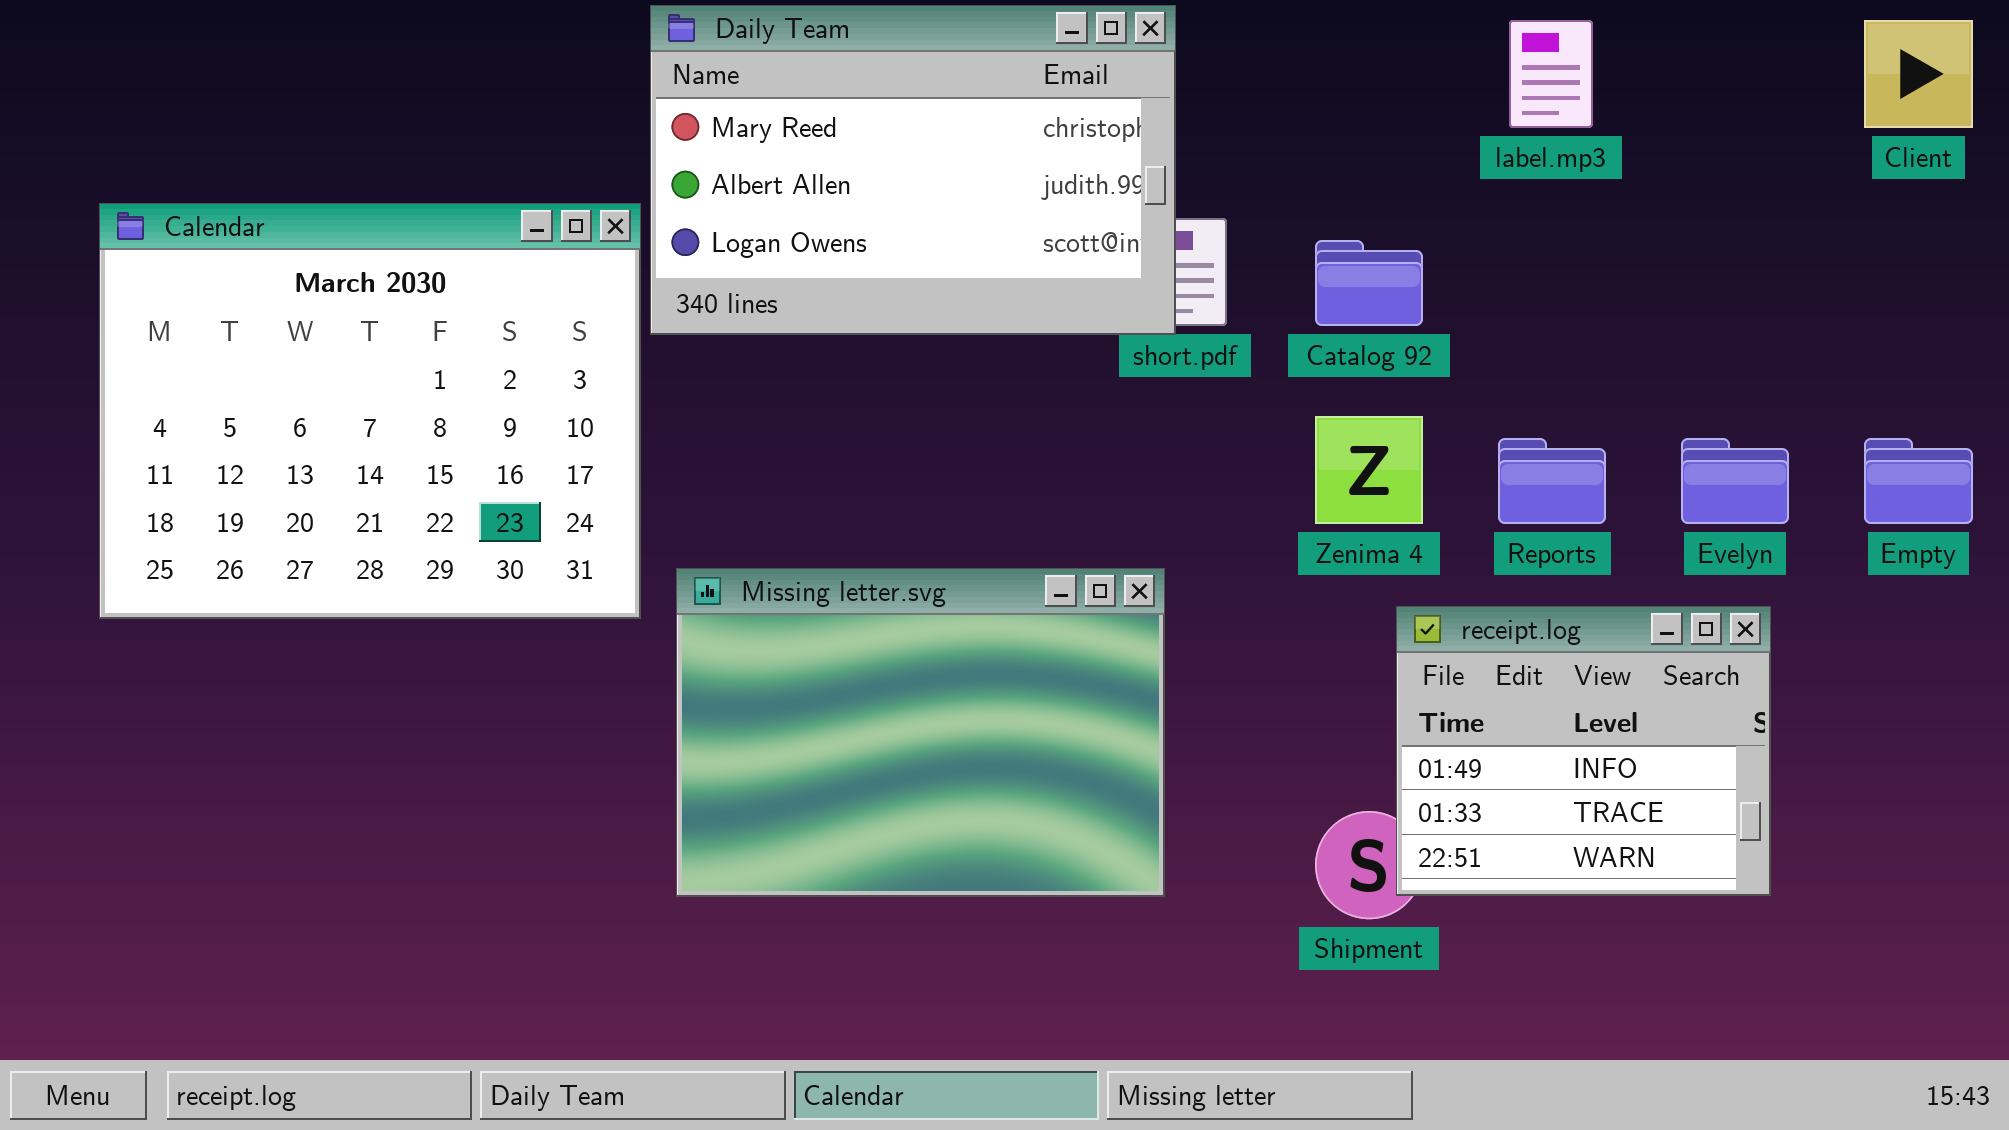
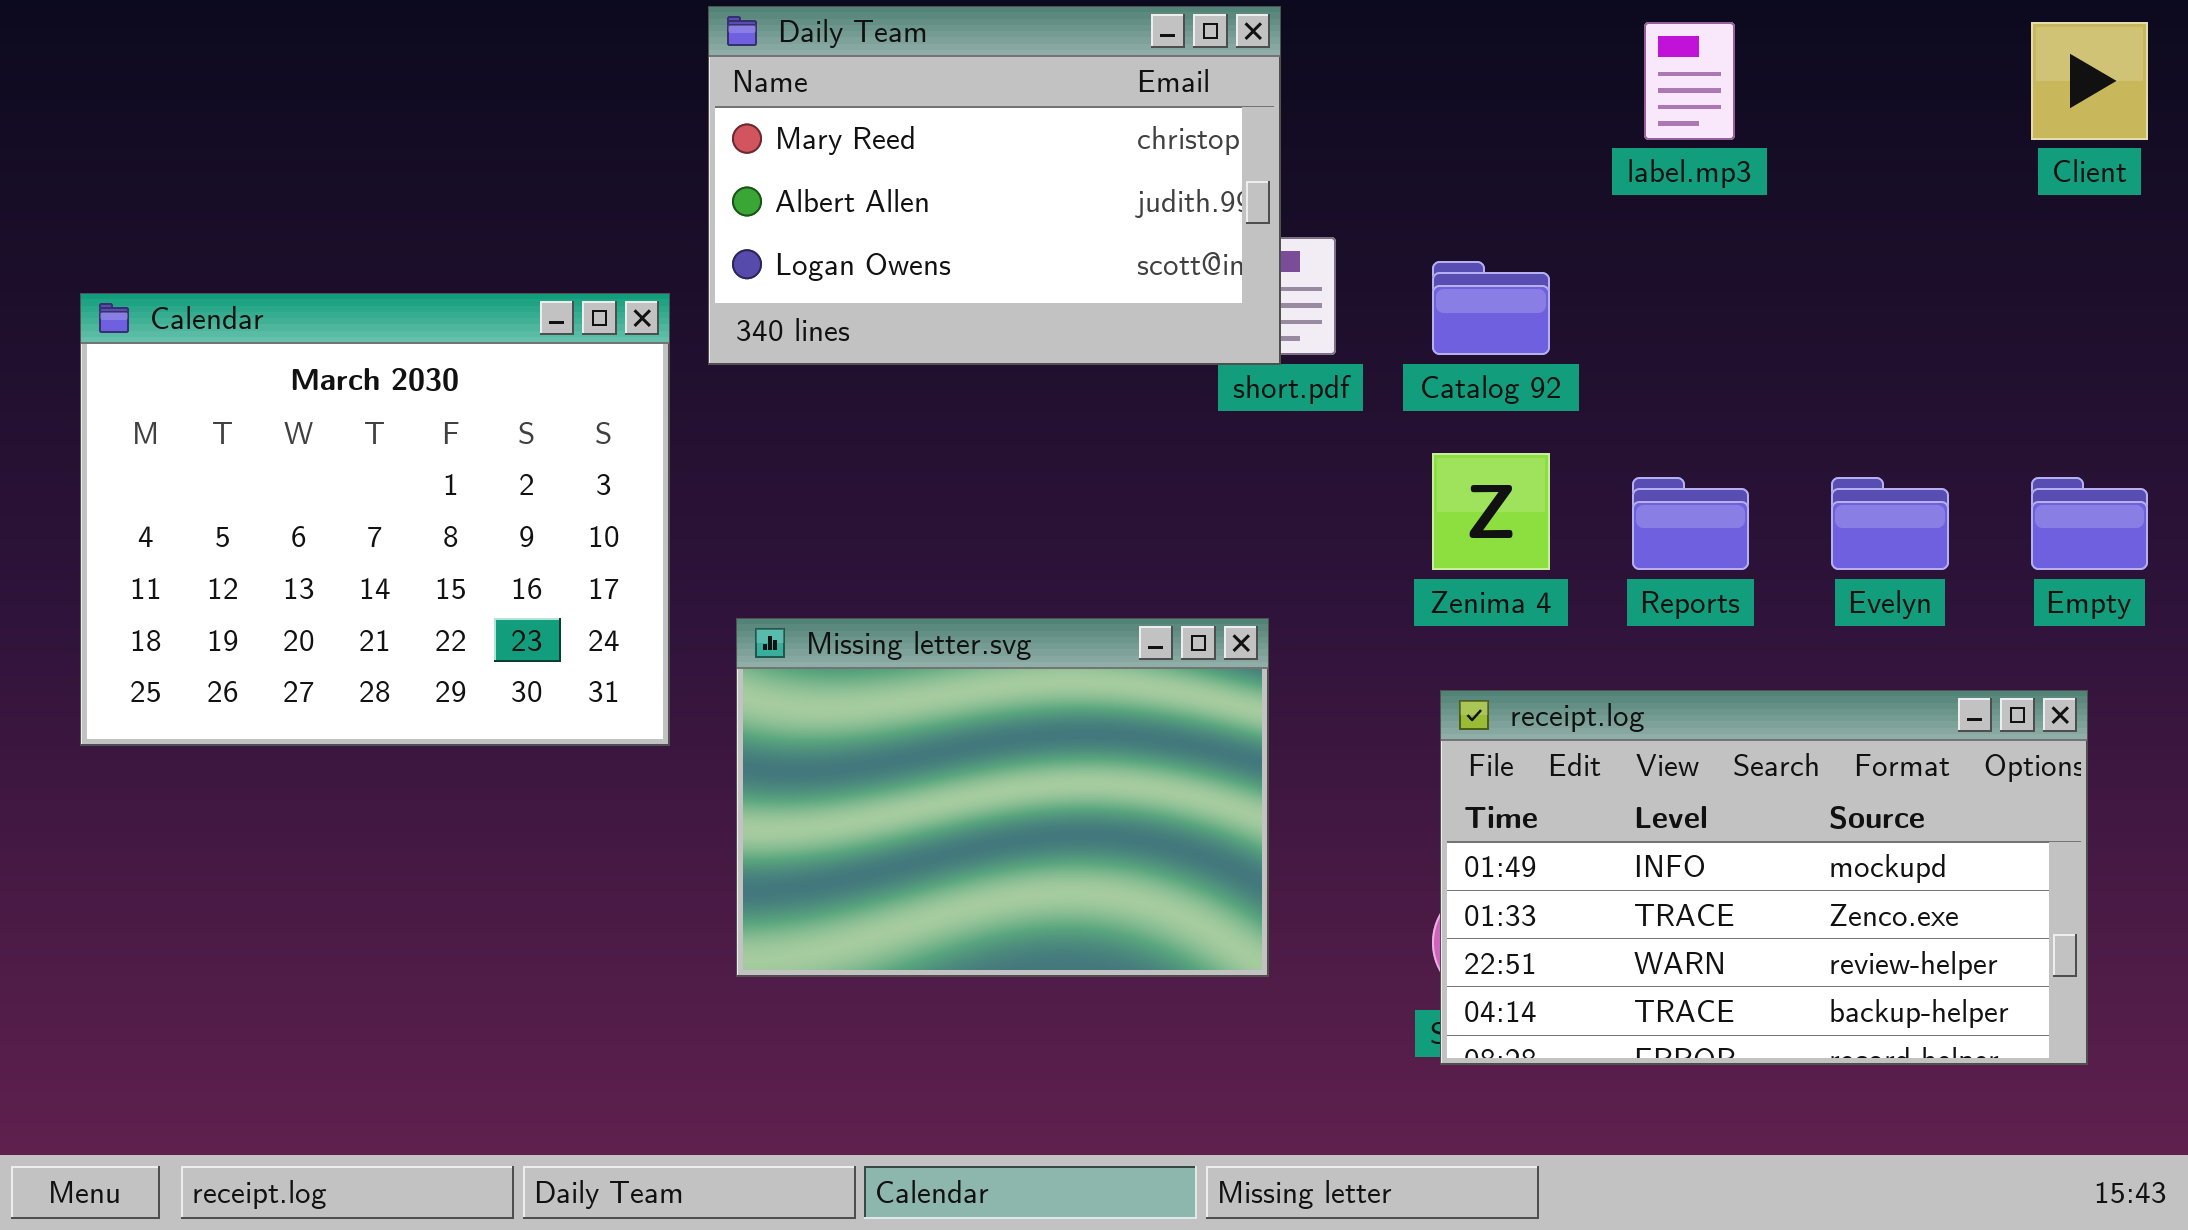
Calendar: [99,203,641,619] -> [80,293,670,746], moved
receipt.log: [1396,606,1771,896] -> [1440,690,2088,1065], moved, resized

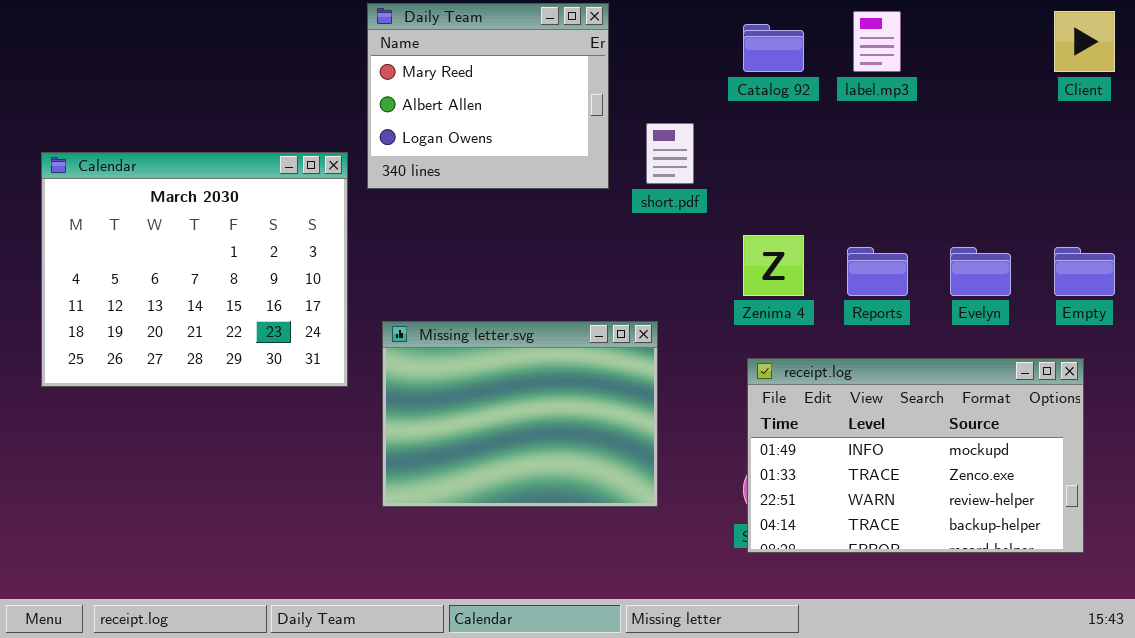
Daily Team: [708,6,1281,365] -> [367,3,609,189], resized
Catalog 92: [1432,261,1550,355] -> [743,24,804,72], moved

